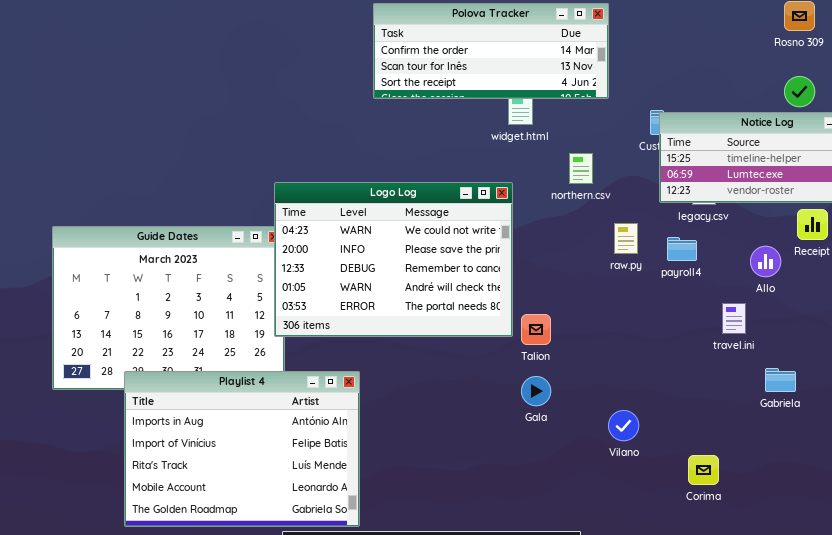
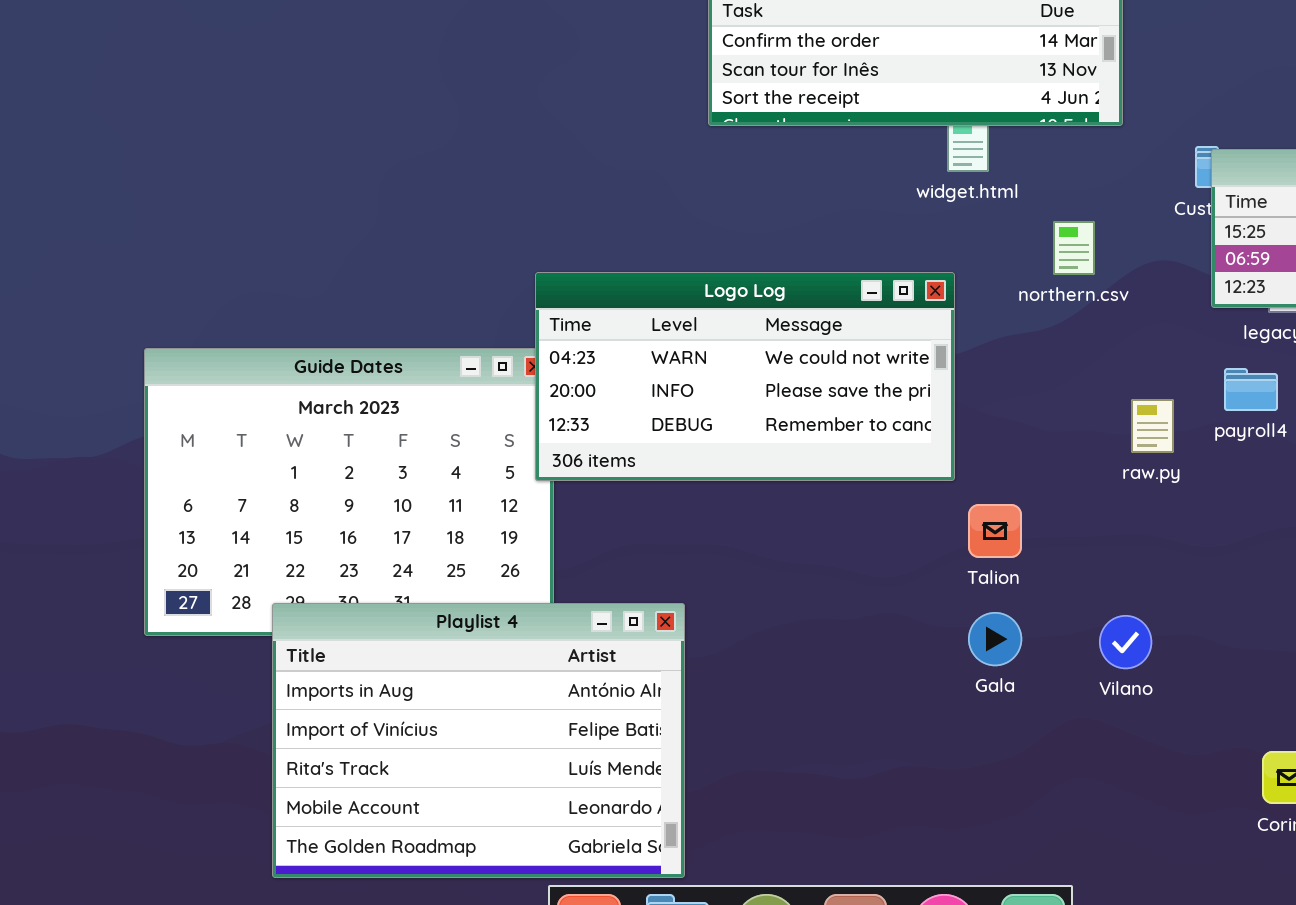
Logo Log: [274,182,513,337] -> [535,272,955,481], resized
raw.py: [614,223,638,254] -> [1131,399,1174,453], moved
Vilano: [608,410,639,441] -> [1099,615,1152,669], moved

